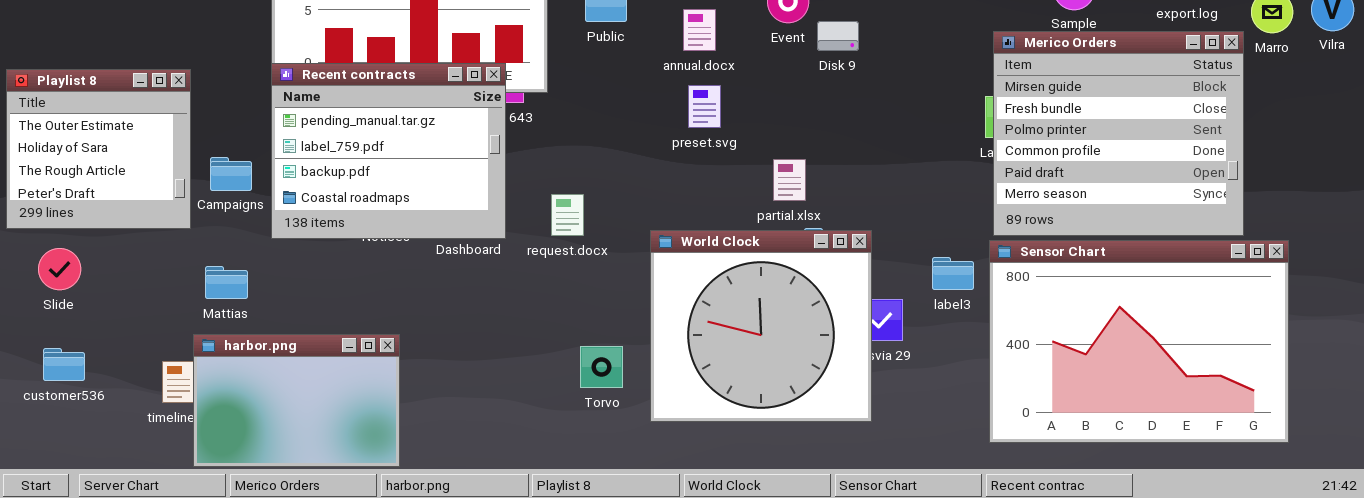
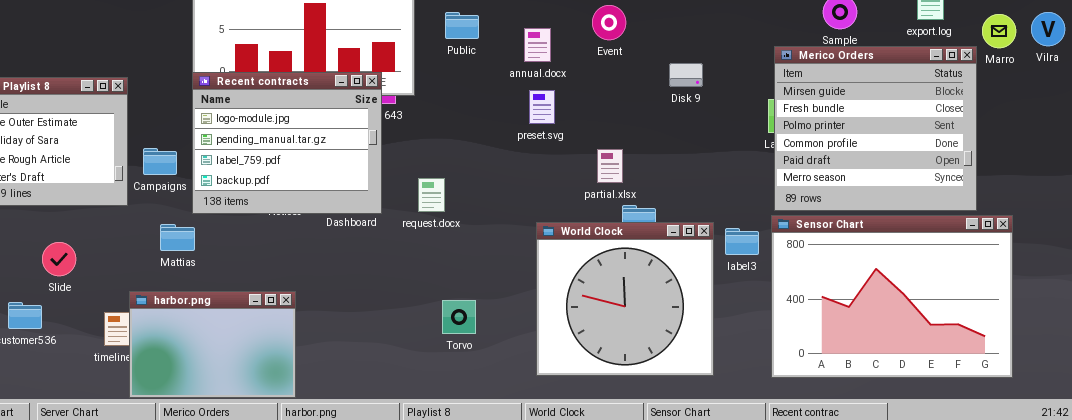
Disk 9: [817,21,859,51] -> [669,63,703,87], moved
Recent contracts: [271,63,506,239] -> [192,72,382,214], scrolled up 1 row
World Clock: [650,230,872,422] -> [536,222,714,376], moved
Slide: [38,248,81,290] -> [42,242,76,276], moved
Mattias: [205,266,248,299] -> [160,224,195,251], moved

